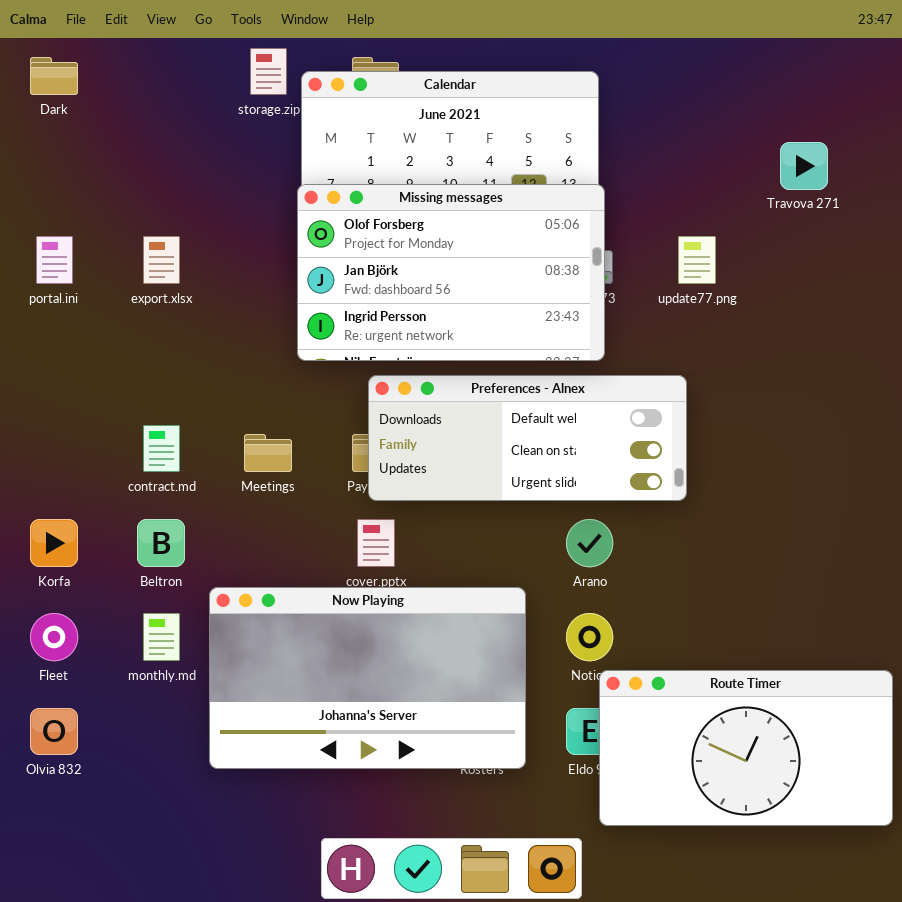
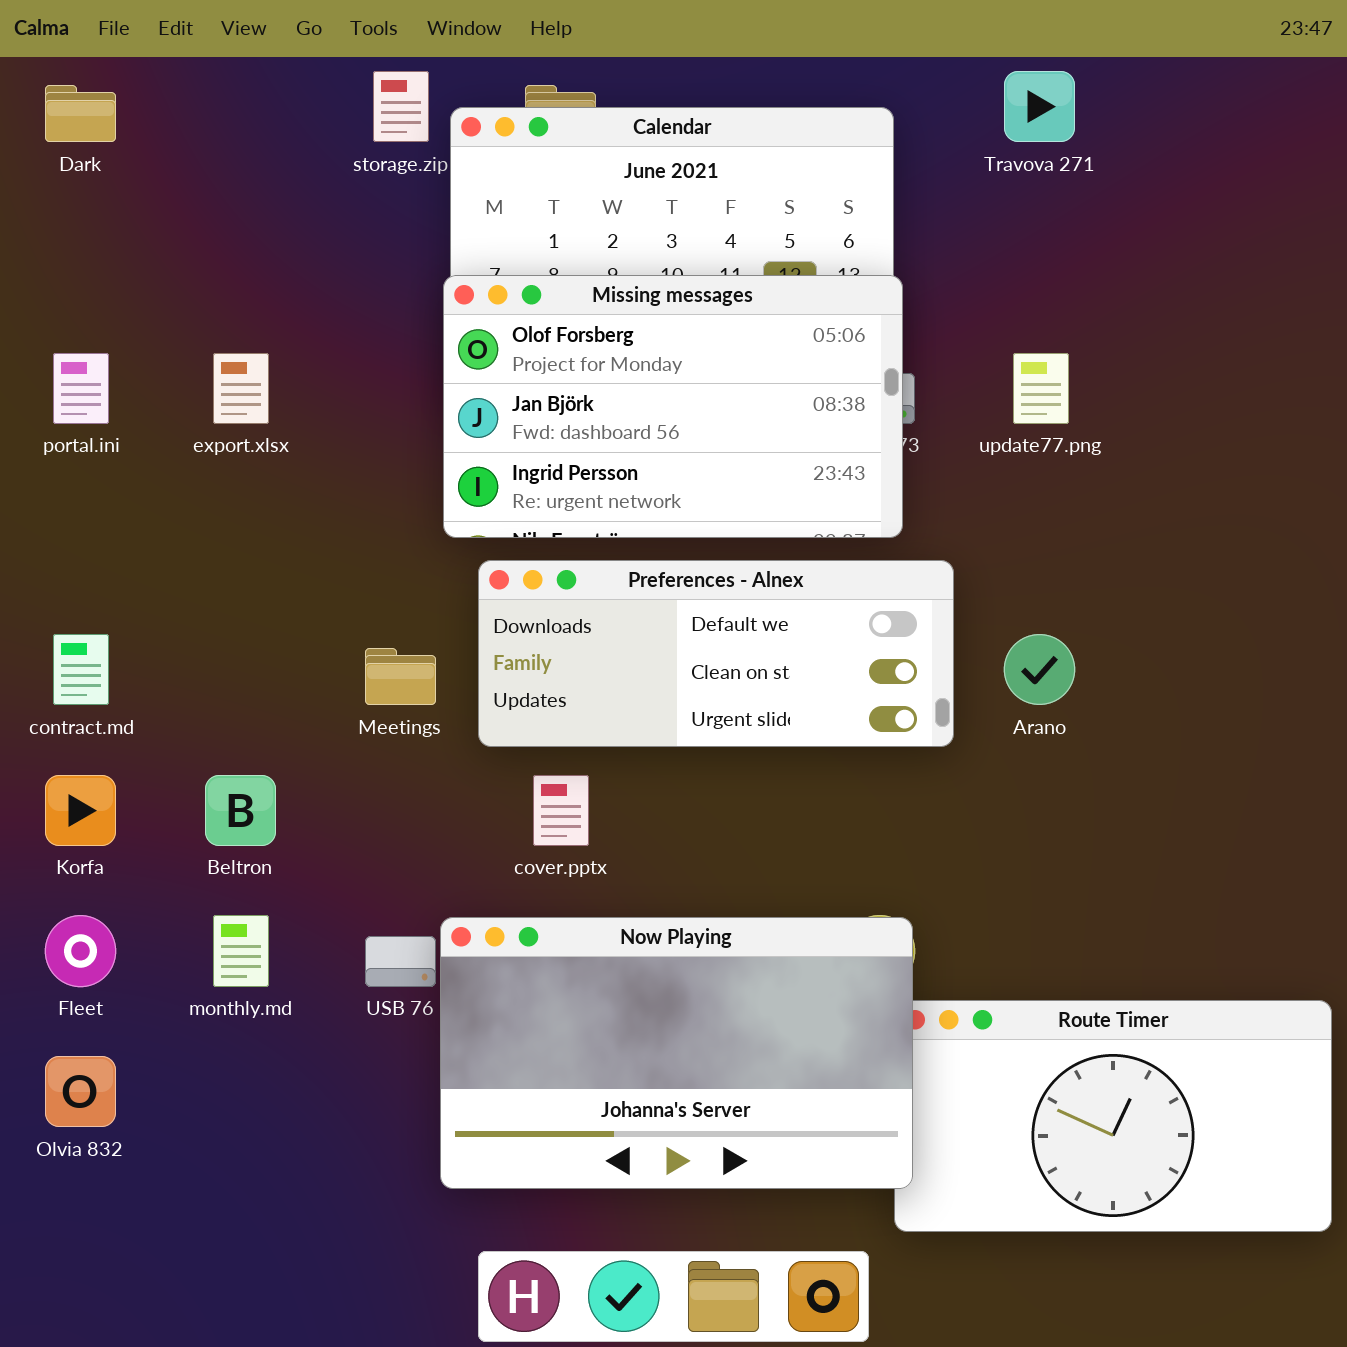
Travova 271: [780,142,828,190] -> [1004,71,1075,142], moved
Preferences - Alnex: [368,375,687,501] -> [478,560,954,747], moved
contract.md: [143,425,180,472] -> [53,634,109,705], moved
Arano: [566,519,613,567] -> [1004,634,1075,705], moved
Now Playing: [209,587,526,769] -> [440,917,913,1189], moved

